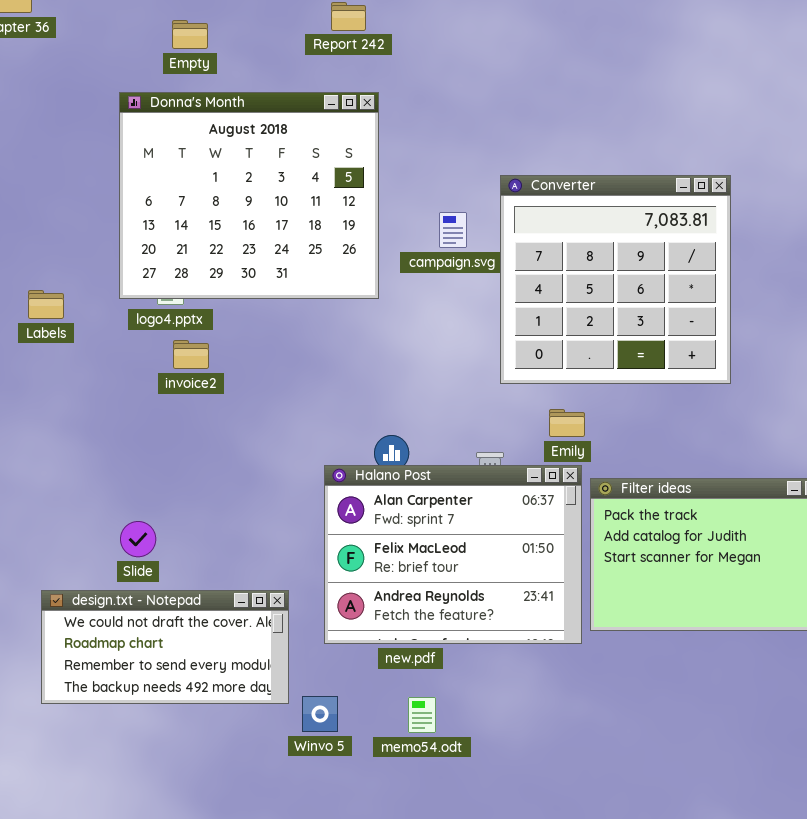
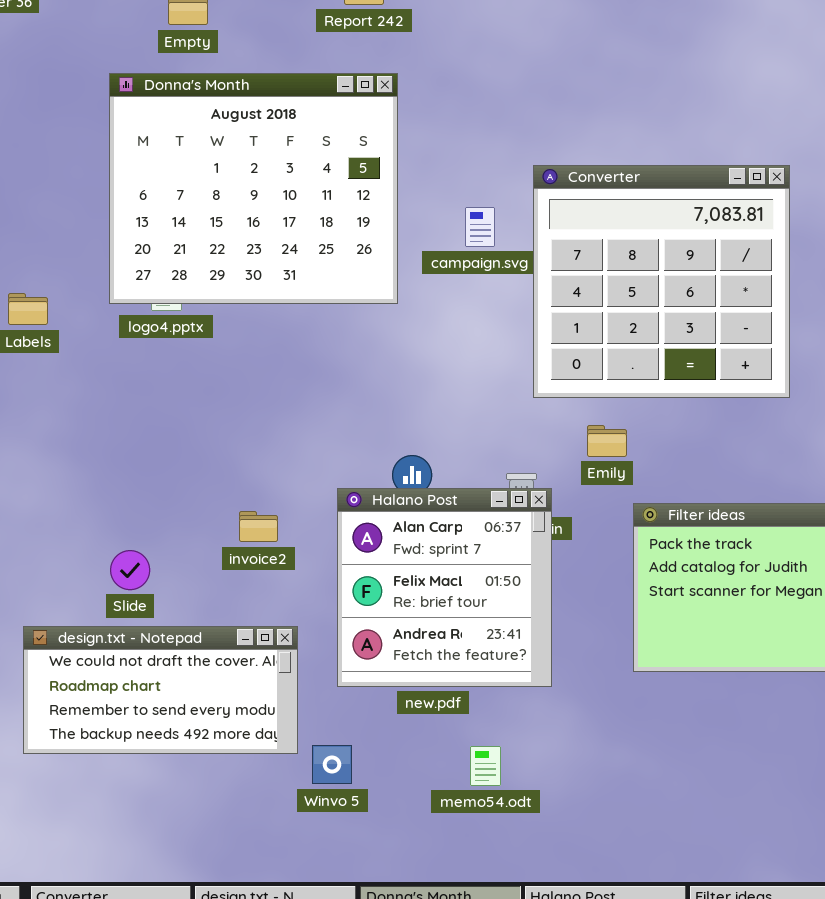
invoice2: [173,340,209,369] -> [239,511,278,542], moved
Halano Post: [324,465,582,644] -> [337,488,552,687], resized
memo54.odt: [408,697,436,733] -> [470,746,501,786], moved

